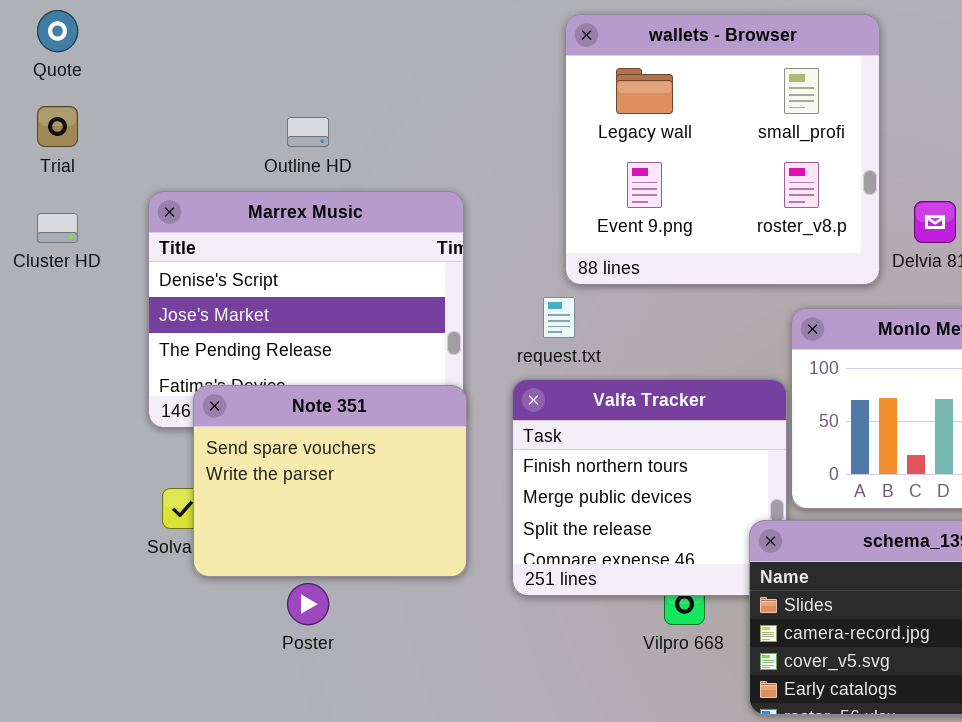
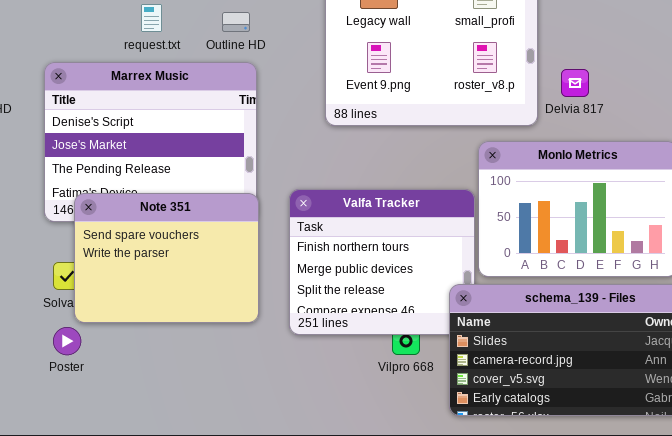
Outline HD: [287,117,329,147] -> [222,12,250,32], moved
request.txt: [543,297,575,338] -> [141,4,162,32], moved
Poster: [287,583,329,625] -> [53,327,81,355], moved

